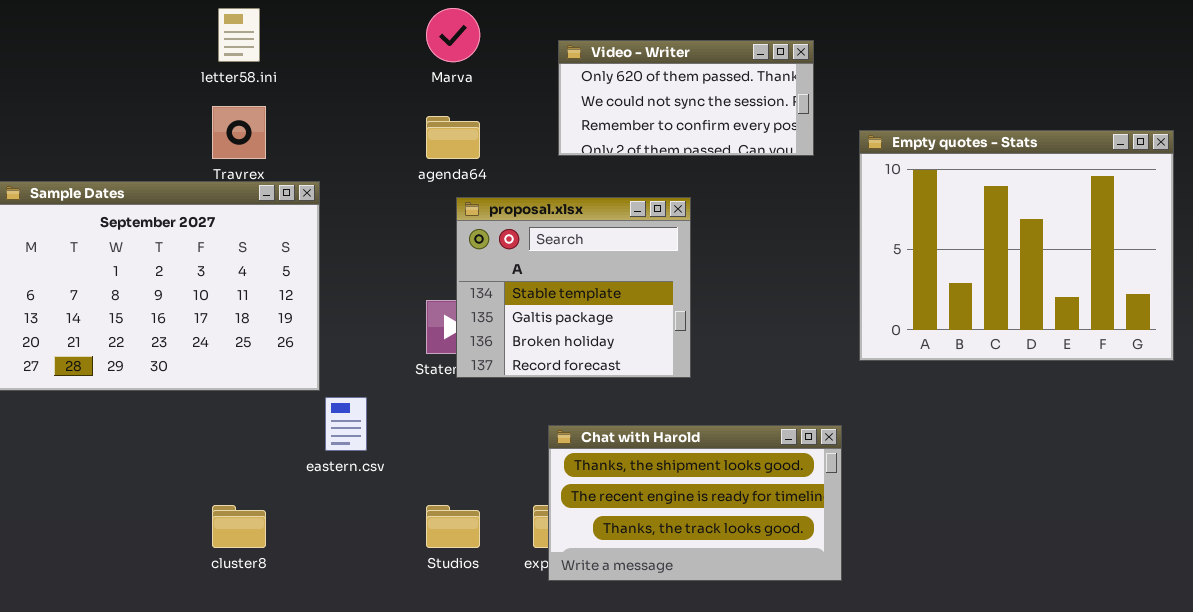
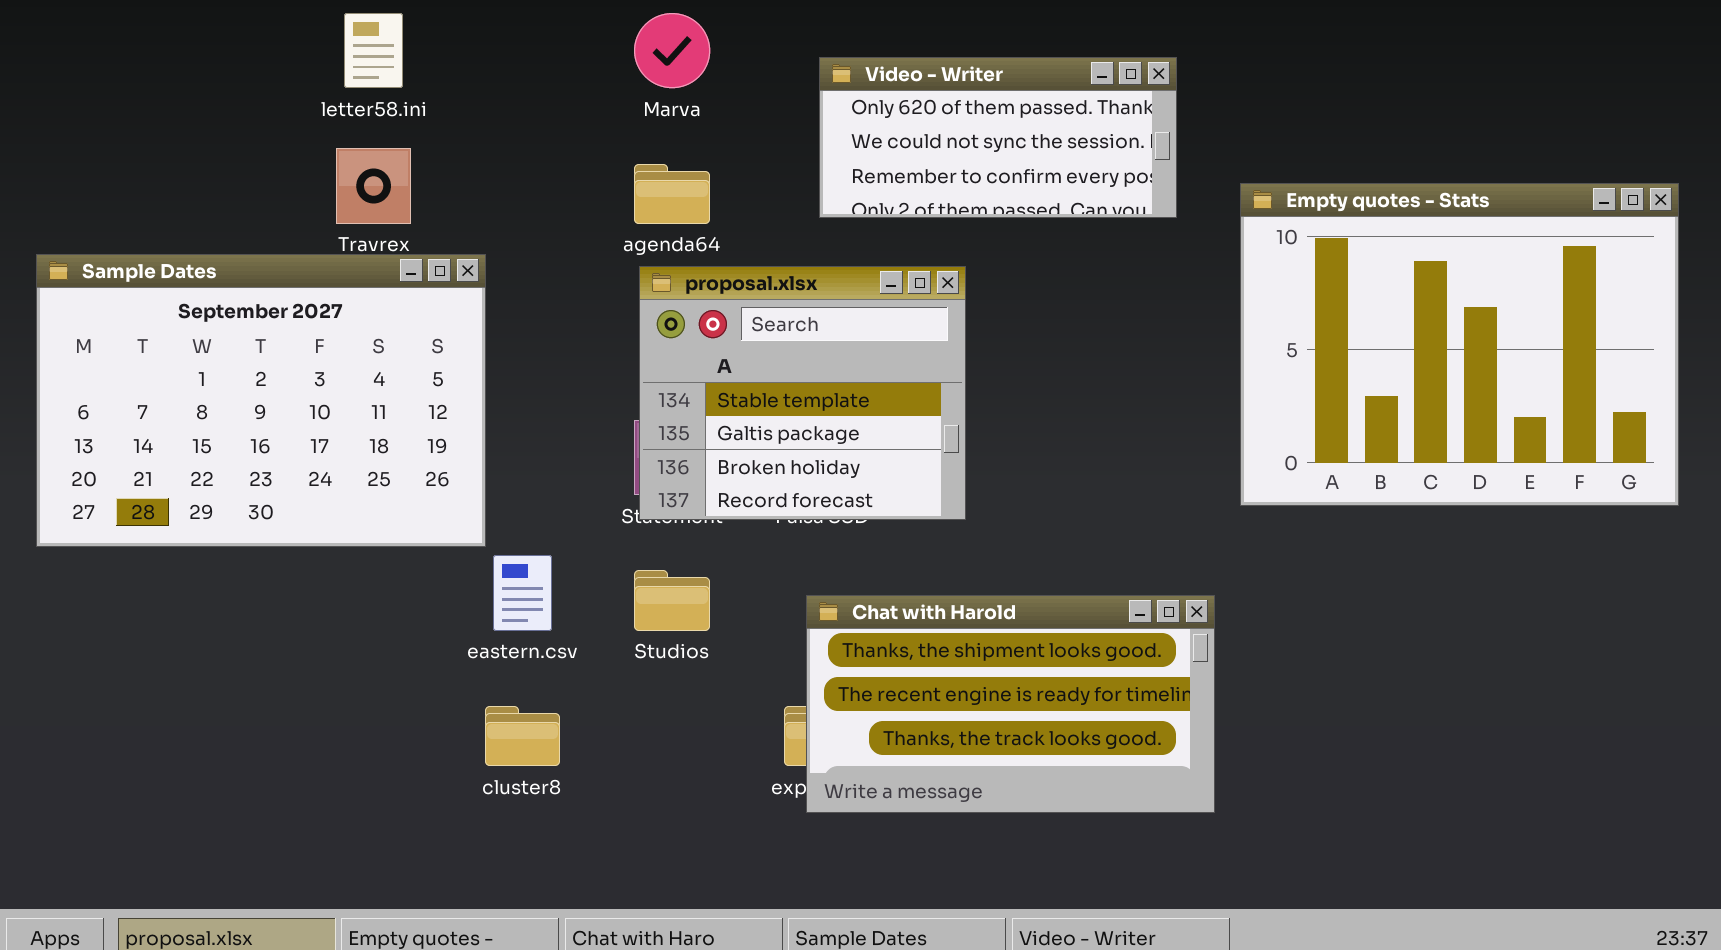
proposal.xlsx: [456,197,691,378] -> [639,266,966,520], moved
cluster8: [212,505,266,548] -> [485,706,560,766], moved
Studios: [426,505,480,548] -> [634,570,710,631], moved

